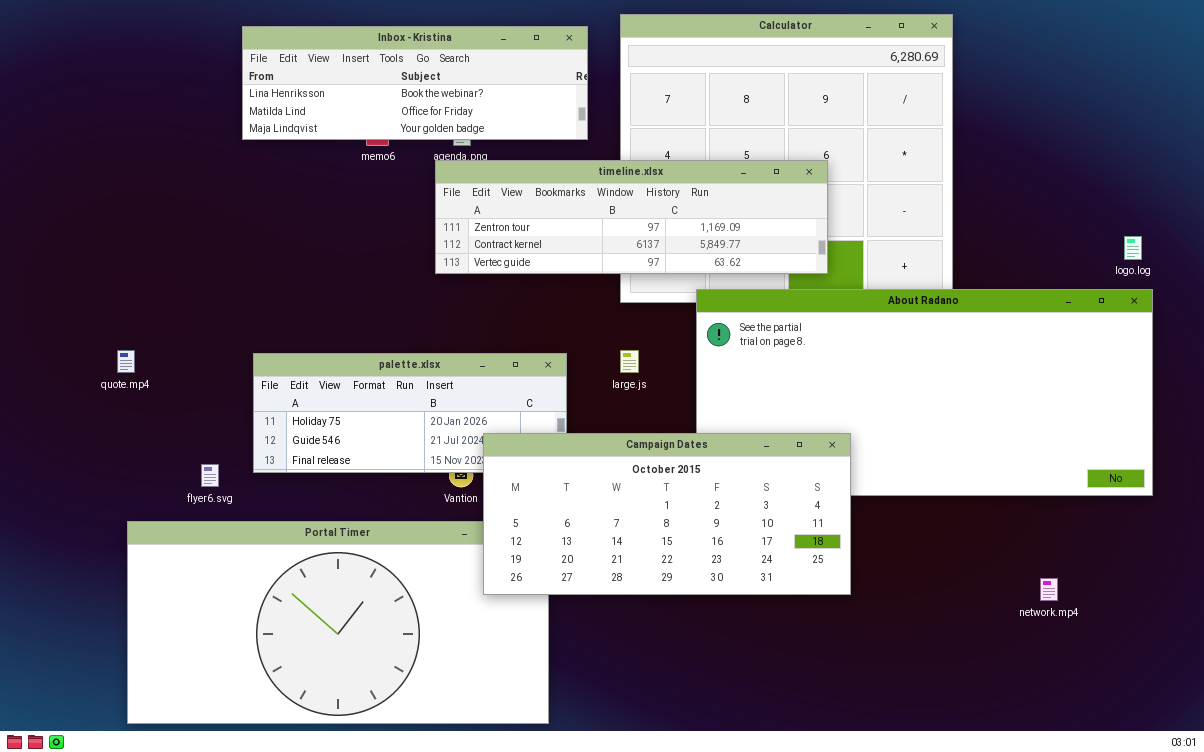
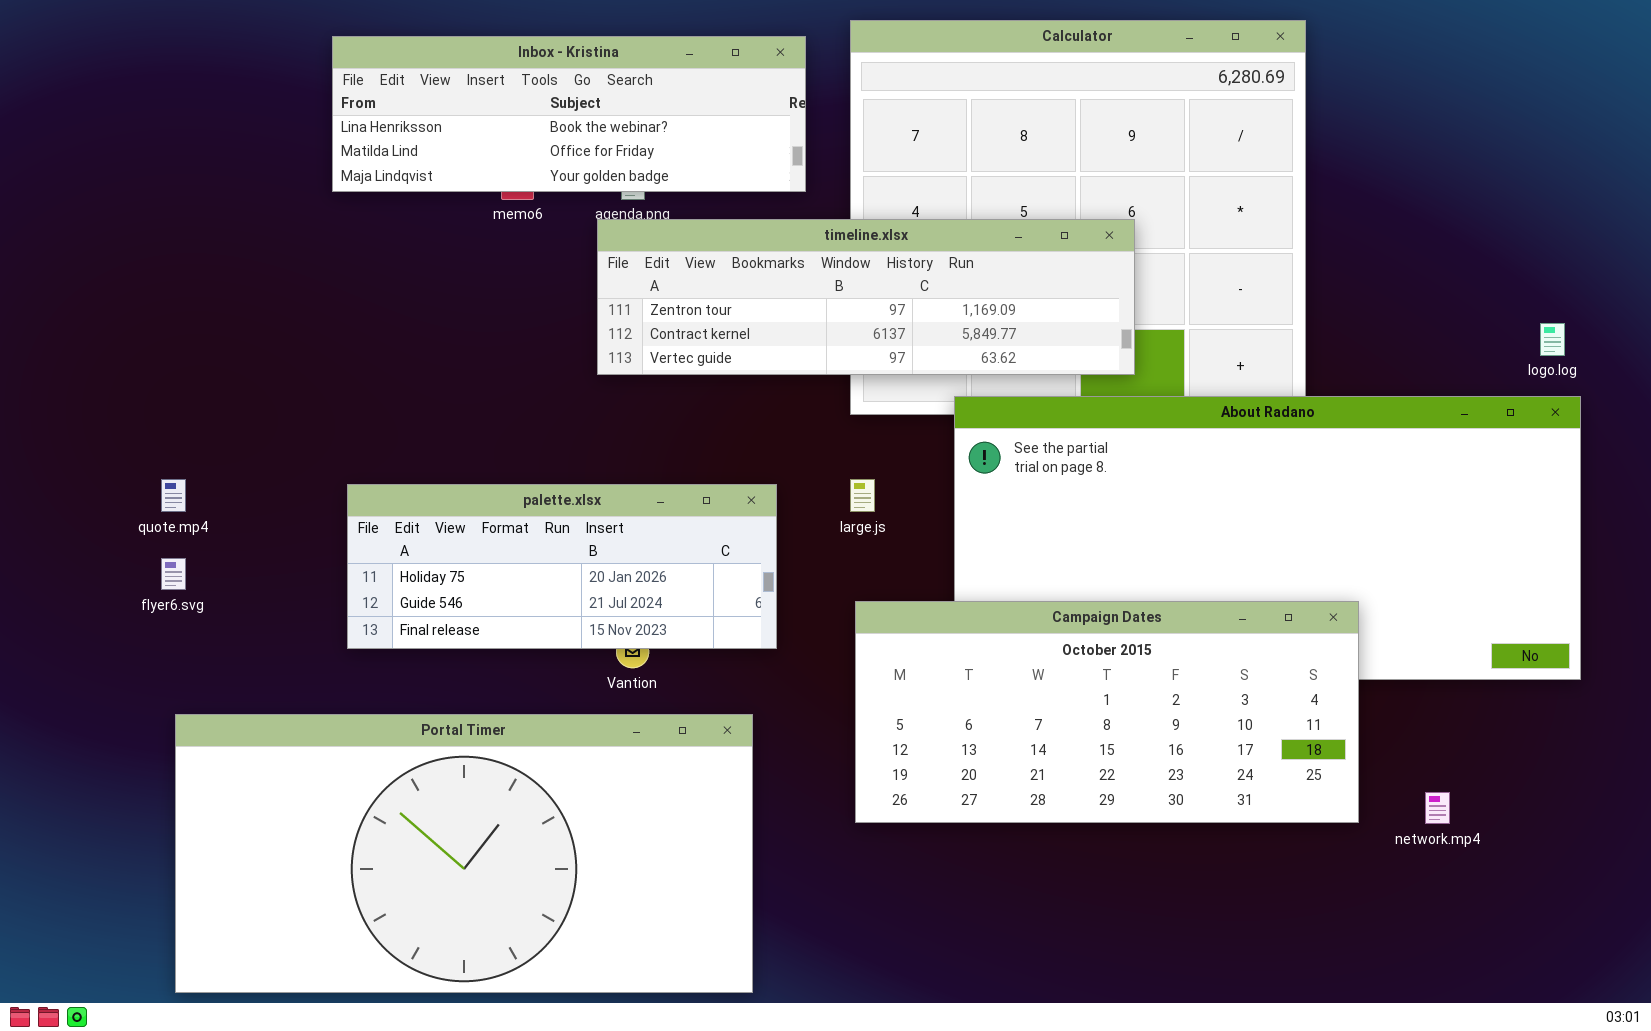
Campaign Dates: [483,433,851,595] -> [855,601,1359,823], moved
flyer6.svg: [201,464,219,487] -> [161,558,186,590], moved

